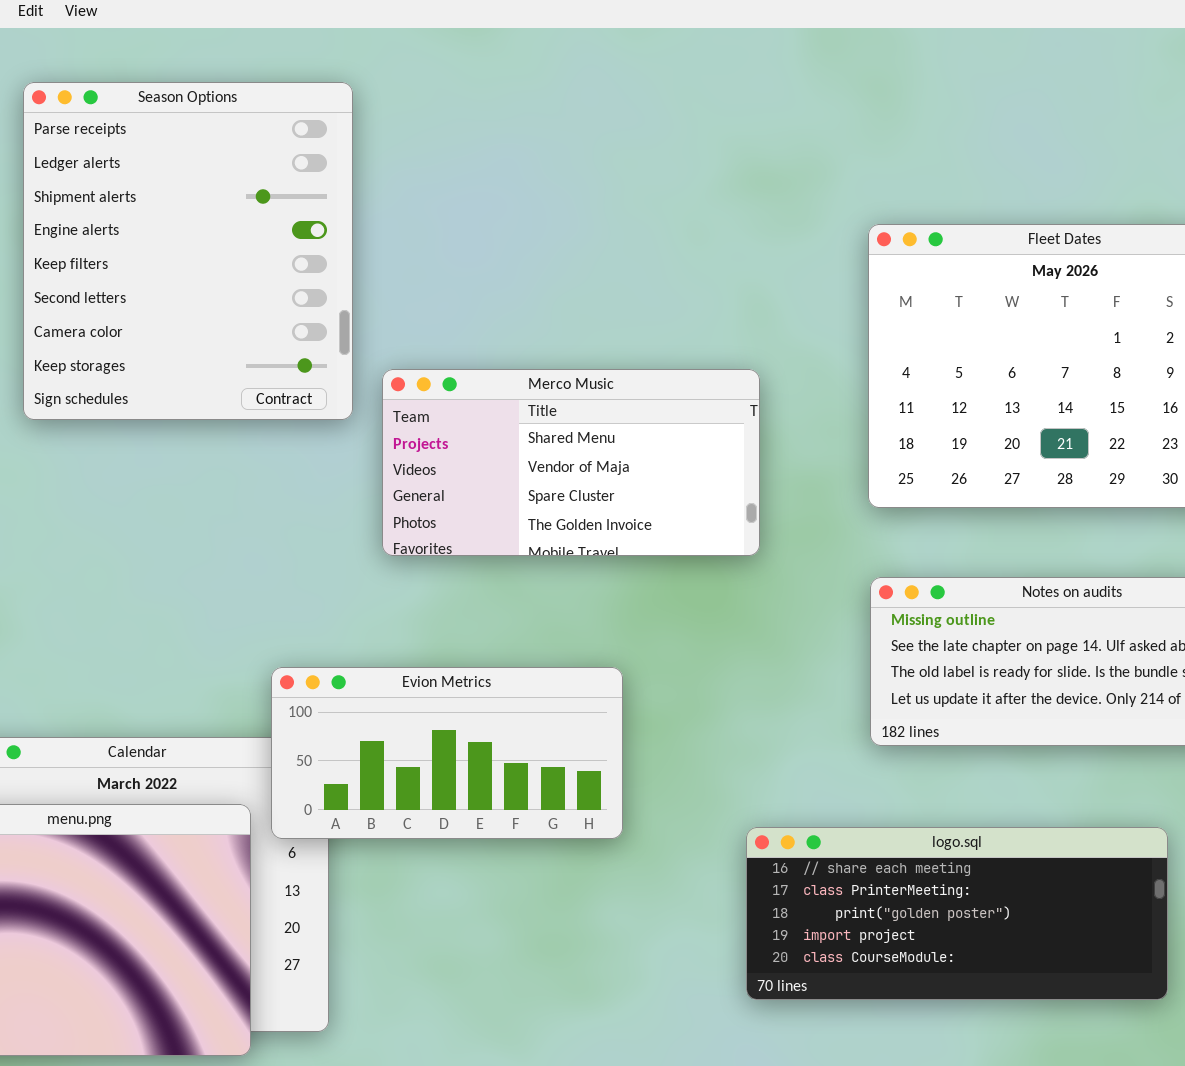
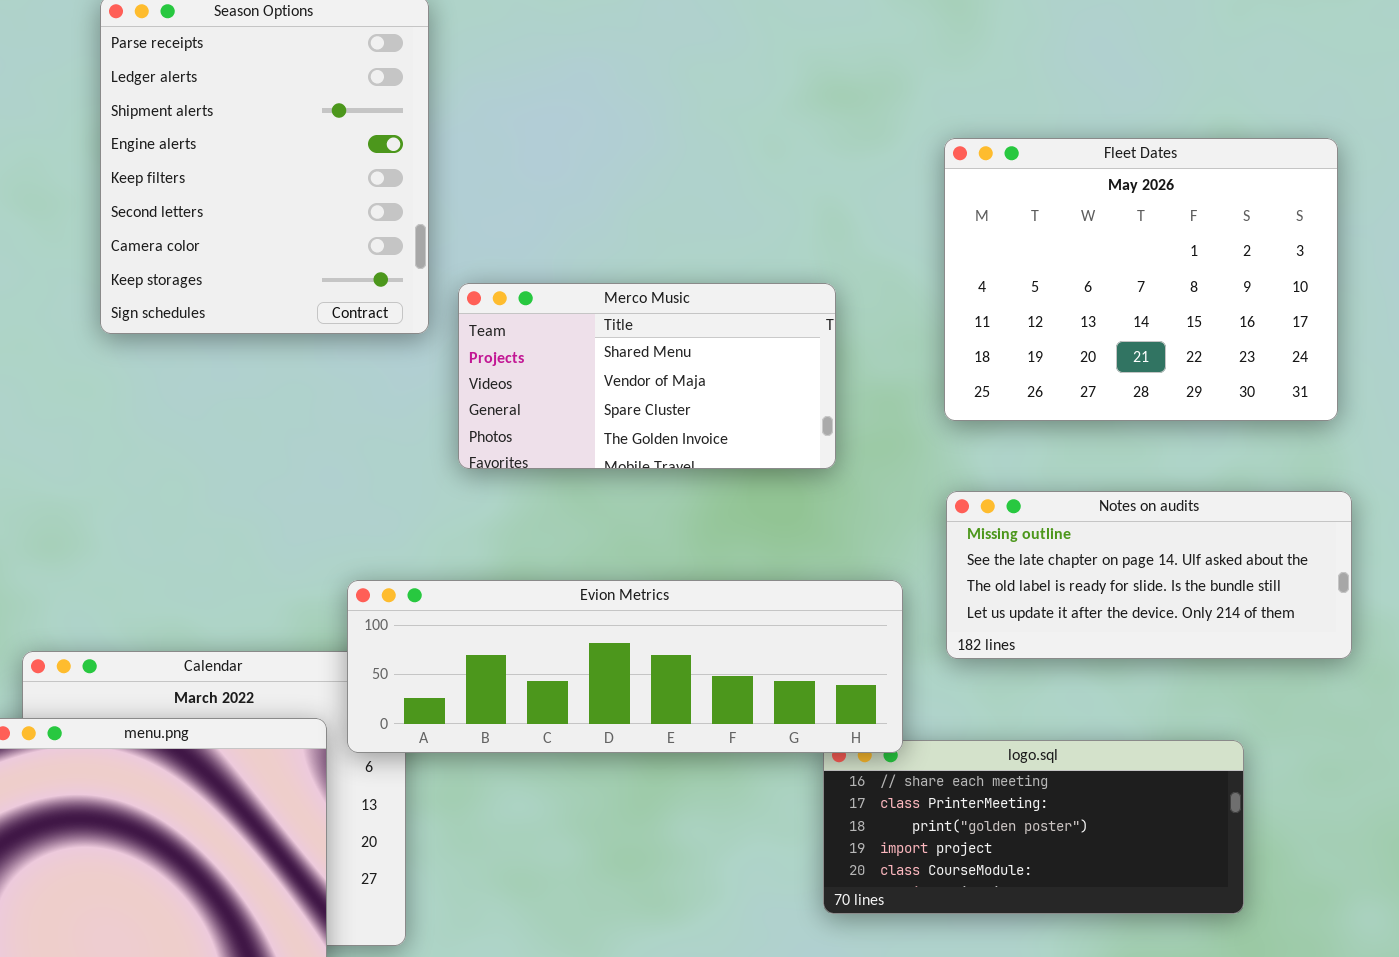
Evion Metrics: [271,667,623,839] -> [347,580,903,753], resized

